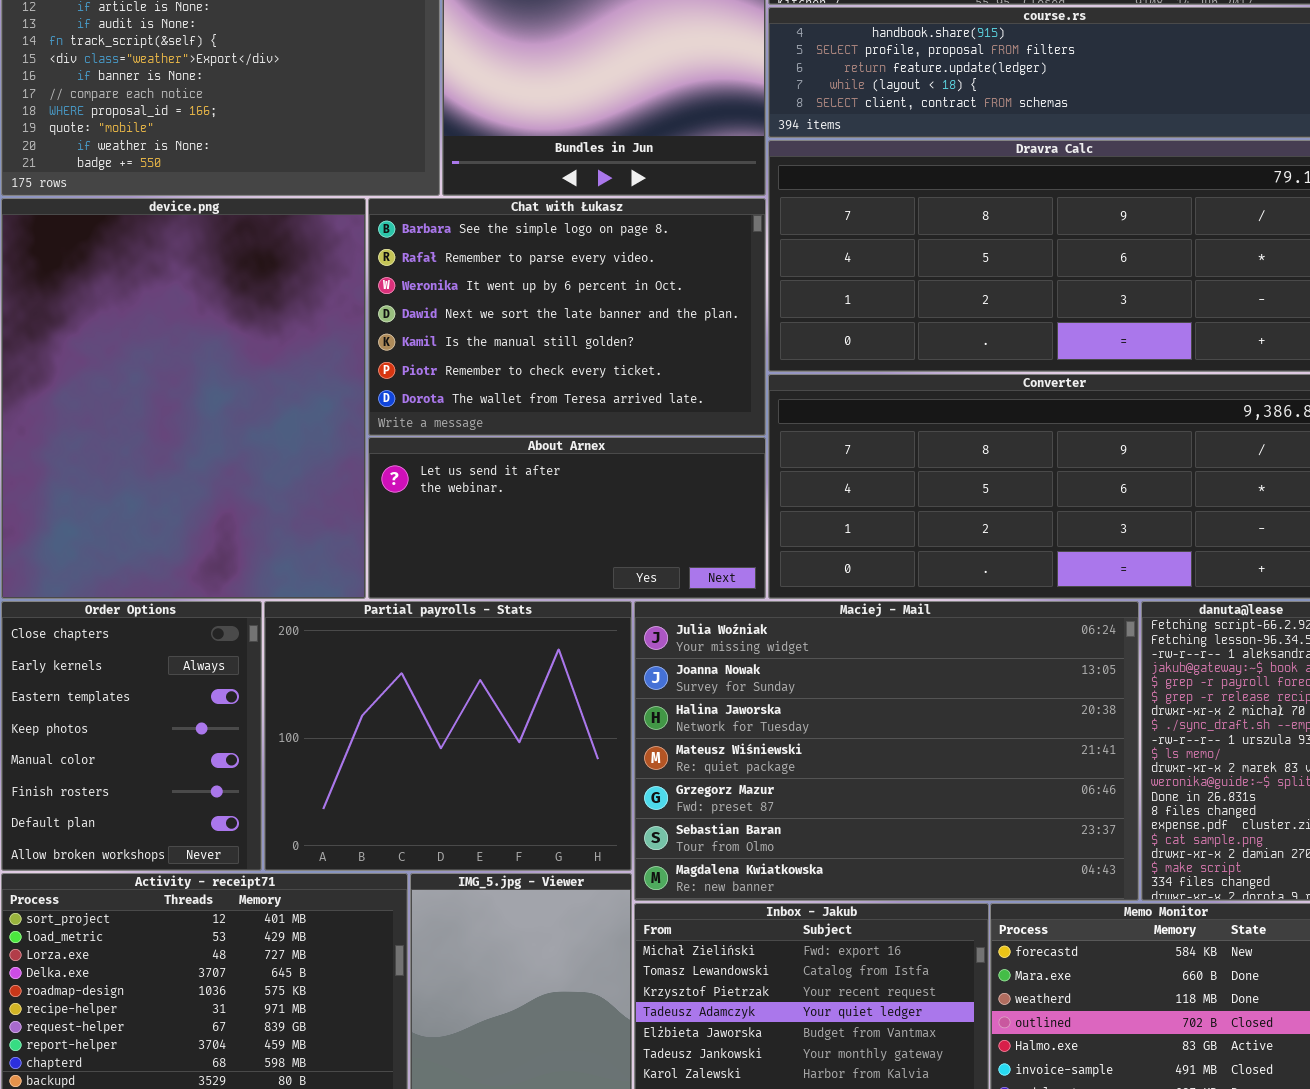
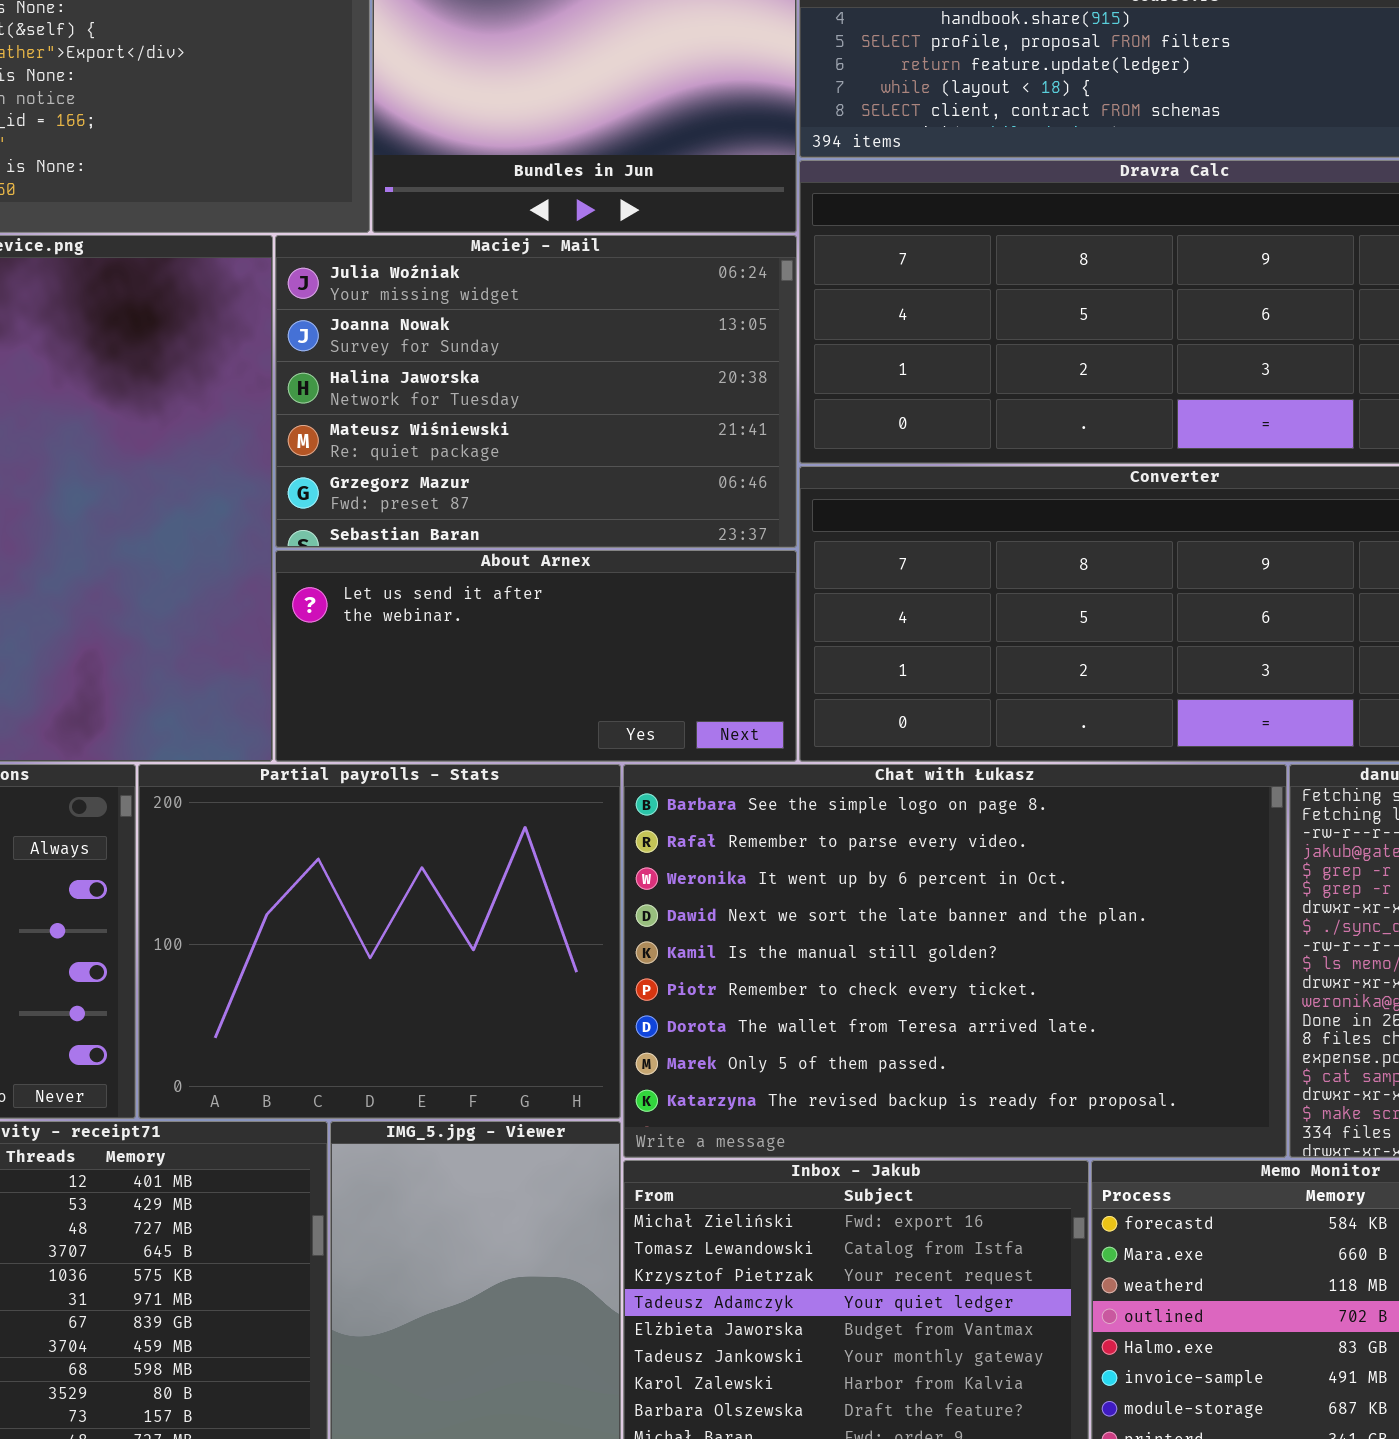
Chat with Łukasz: [368,198,766,436] -> [623,764,1287,1158], moved, resized
Maciej - Mail: [634,601,1139,901] -> [275,235,797,548], moved, resized

